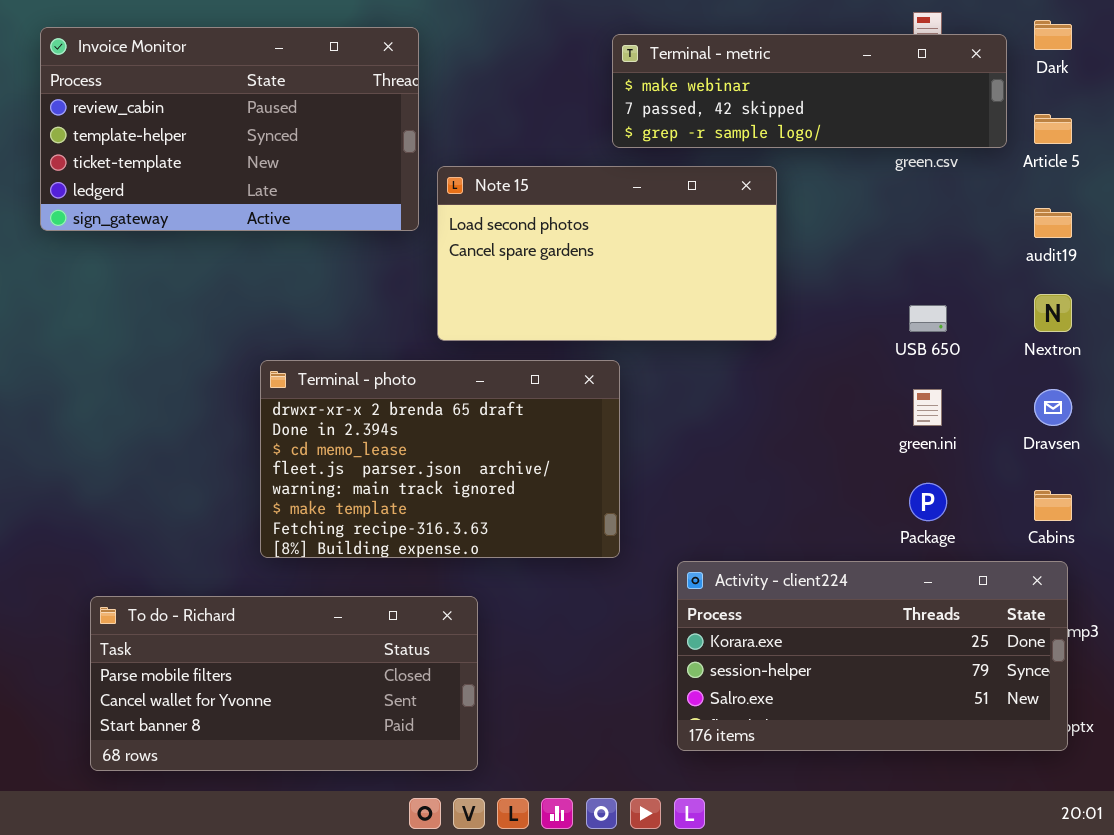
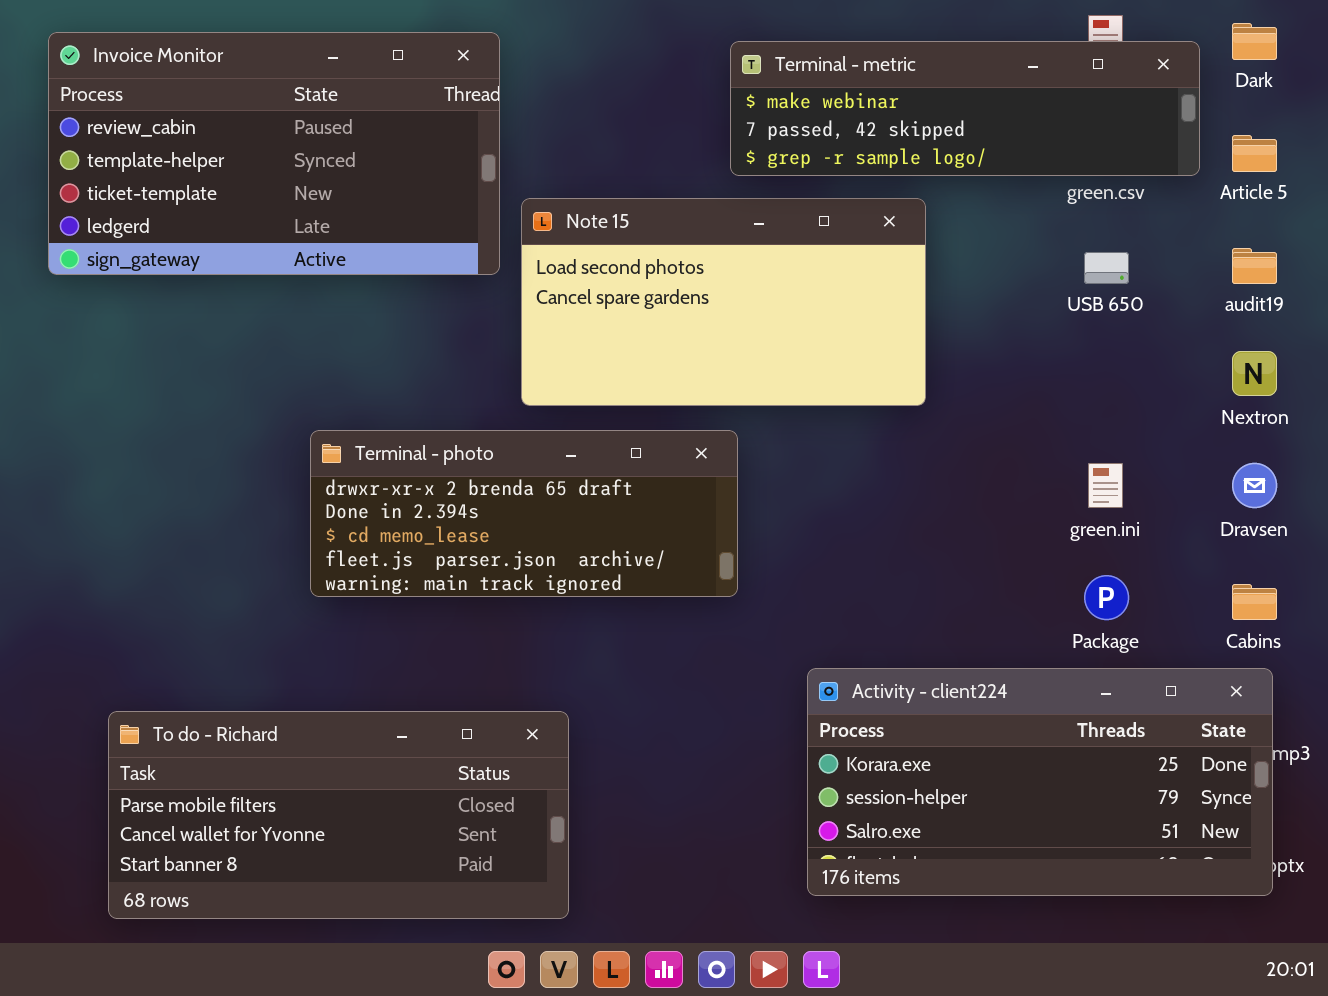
USB 650: [909,305,947,332] -> [1084,252,1129,284], moved
Terminal - photo: [260,360,620,558] -> [310,430,738,597], resized

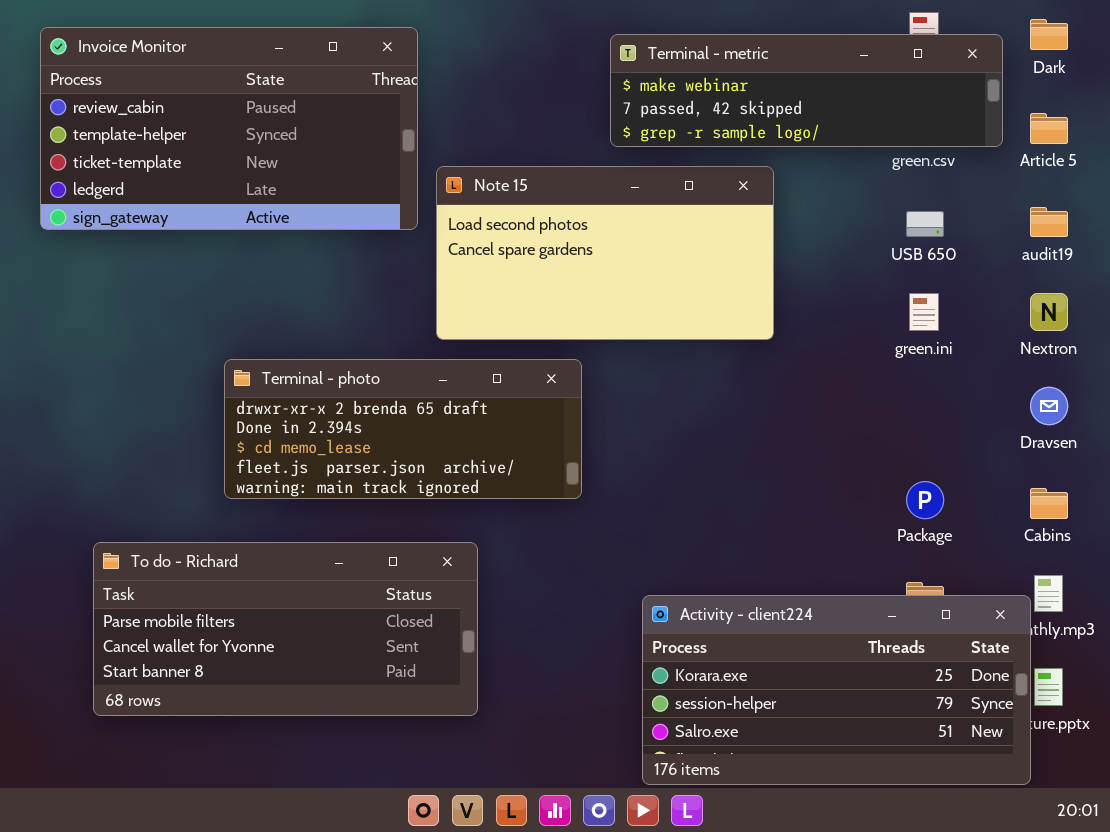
Terminal - photo: [310,430,738,597] -> [224,359,582,499], moved
green.ini: [1088,463,1123,508] -> [909,293,939,331], moved
Activity - client224: [807,668,1273,896] -> [642,595,1031,785], moved
To do - Richard: [108,711,569,919] -> [93,542,478,716], moved

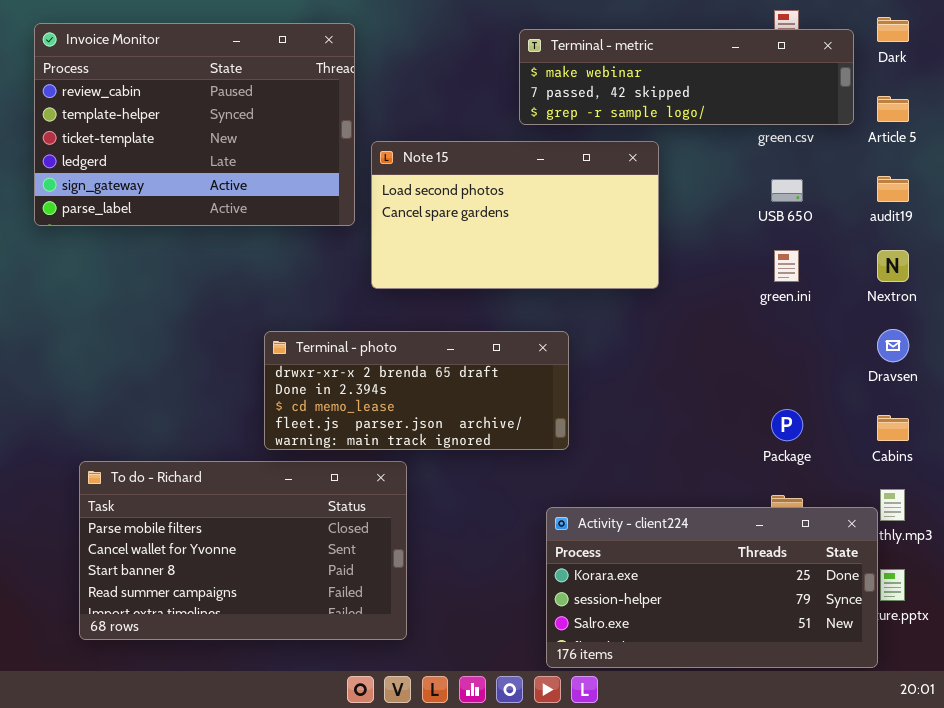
Invoice Monitor: [40,27,418,230] -> [34,23,355,226], resized
Terminal - photo: [224,359,582,499] -> [264,331,569,450], moved
To do - Richard: [93,542,478,716] -> [79,461,407,640], resized

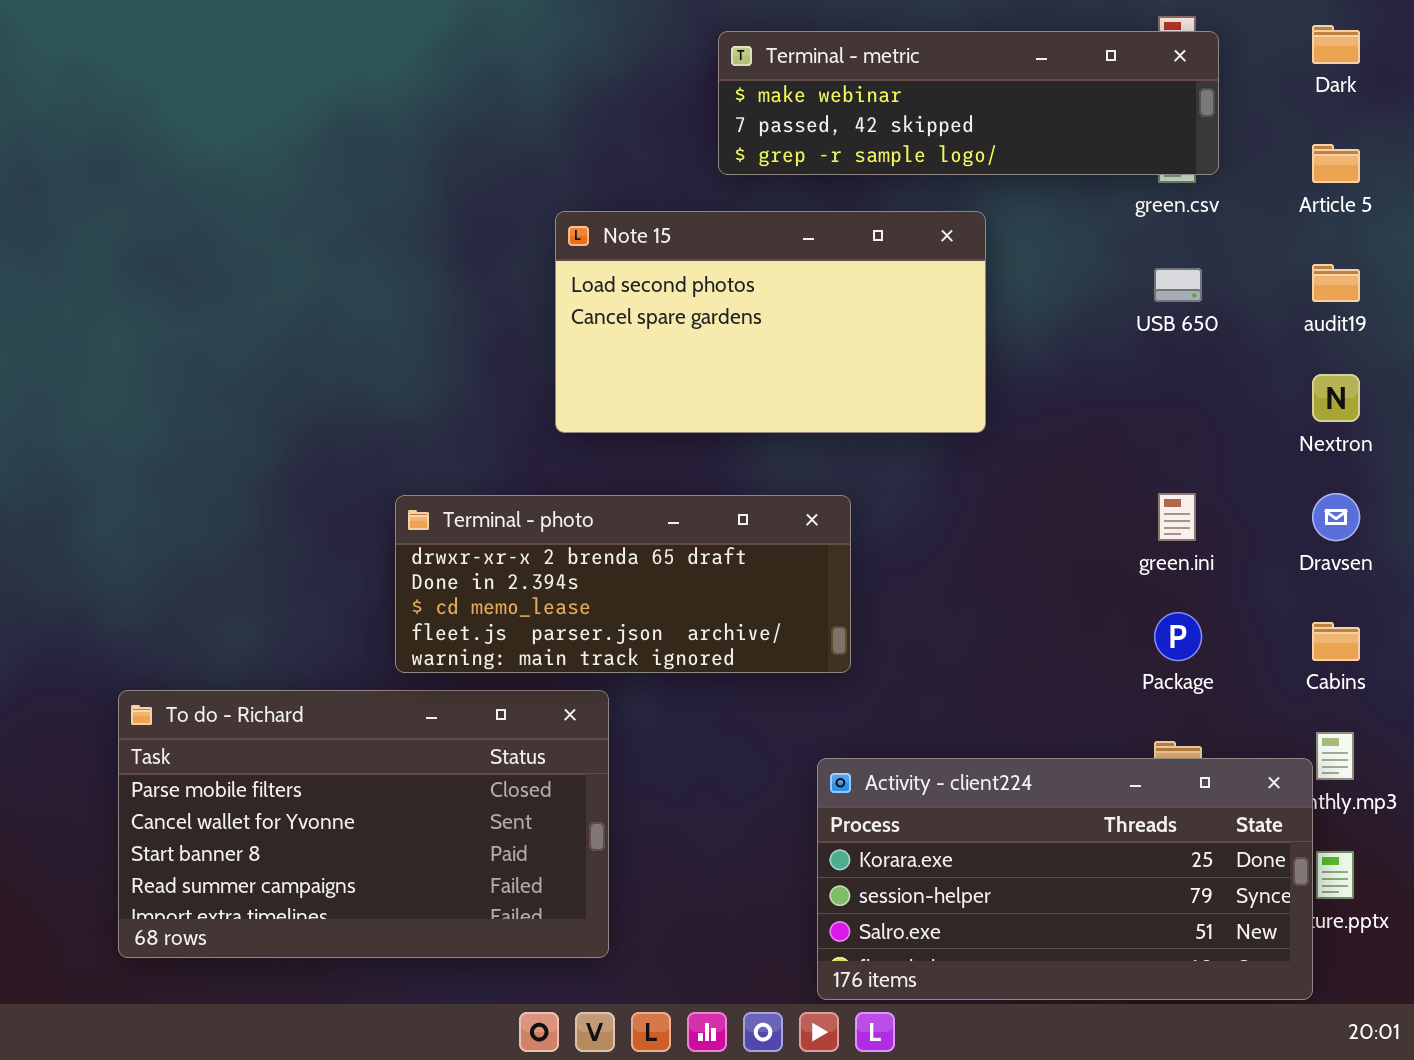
Invoice Monitor: [34,23,355,226] -> none, closed
Terminal - metric: [519,29,854,125] -> [718,31,1219,175], moved
green.ini: [774,250,799,282] -> [1158,493,1196,541], moved

